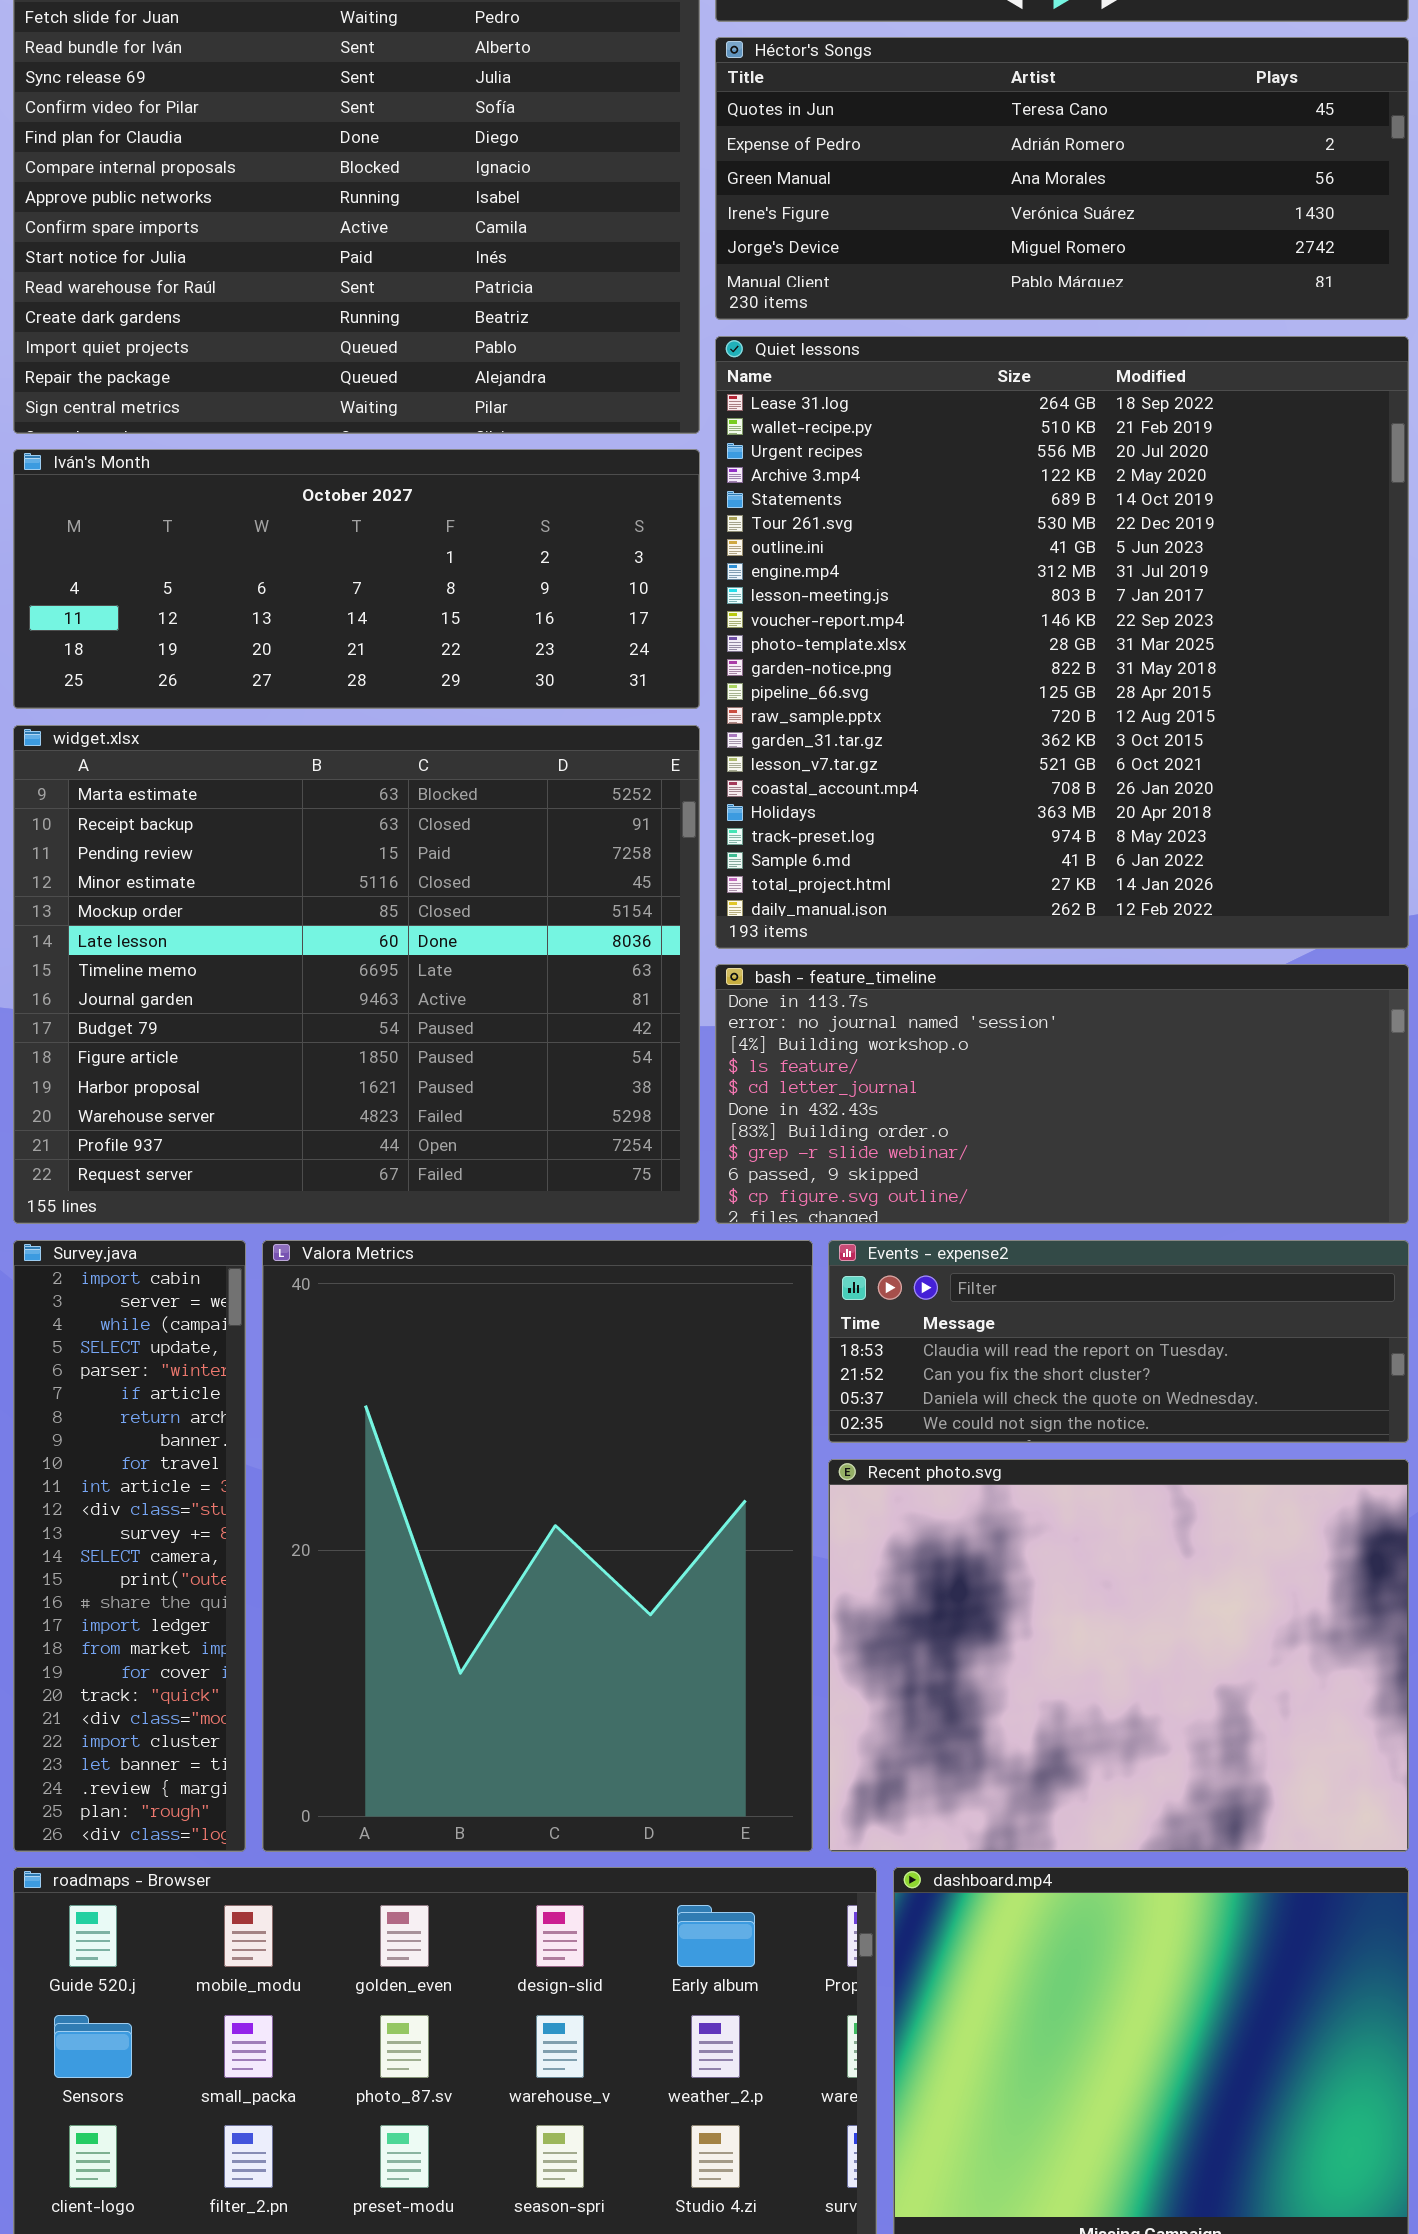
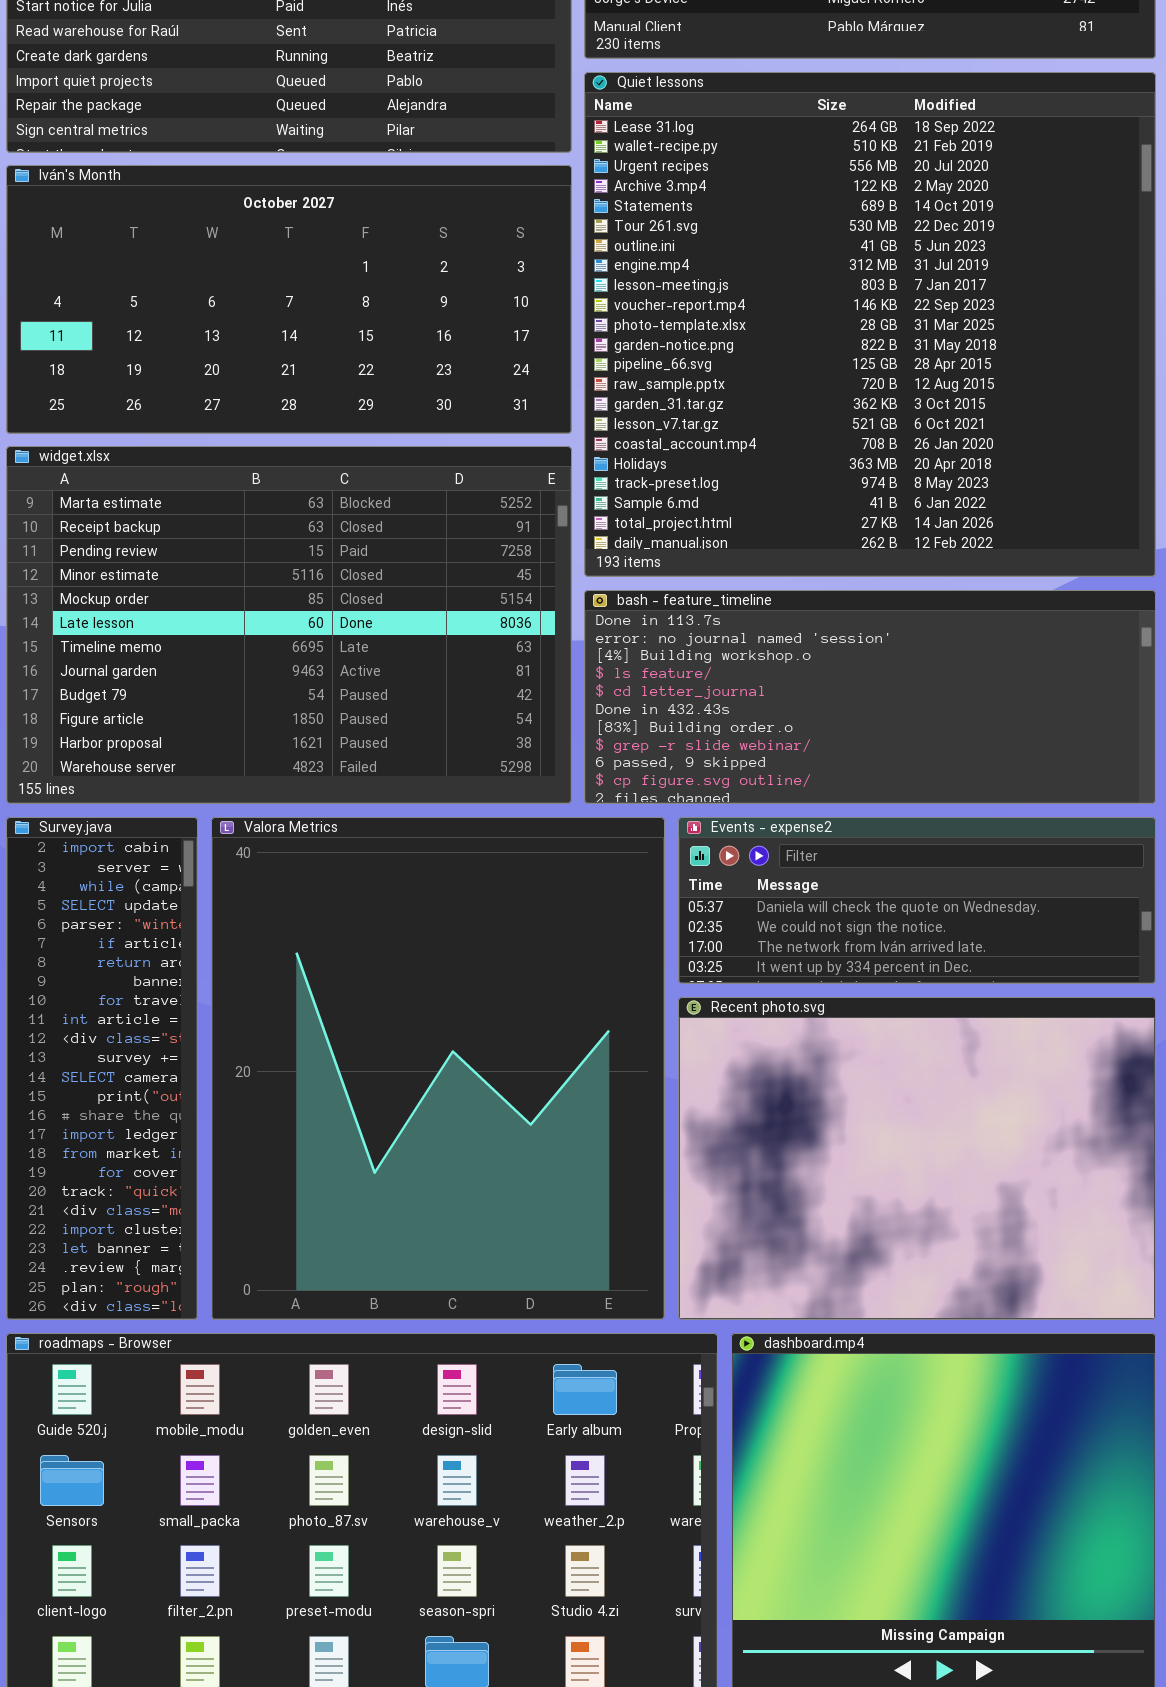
Iván's Month: [13,449,700,709] -> [6,165,572,434], resized
widget.xlsx: [13,725,700,1224] -> [6,446,572,804], resized
Events - expense2: [828,1240,1409,1443] -> [678,817,1156,984], scrolled down 2 rows

